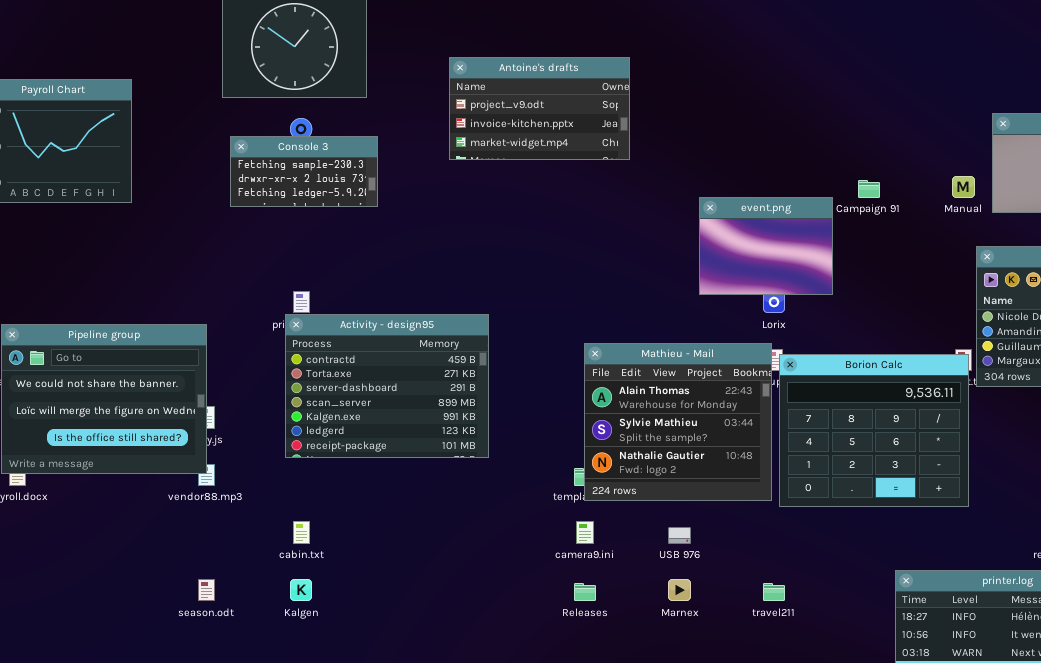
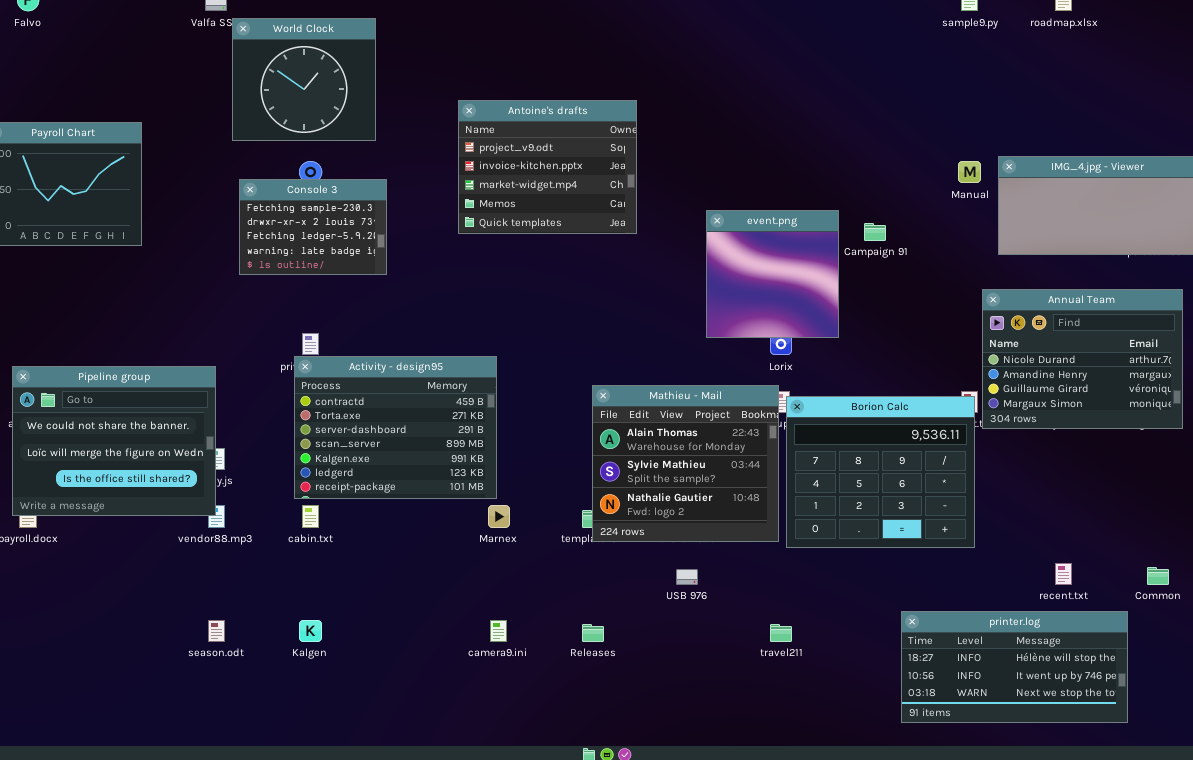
Antoine's drafts: [449,57,630,160] -> [458,100,637,234], resized
Console 3: [230,136,378,207] -> [239,179,387,275], resized
Manual: [952,176,975,198] -> [958,161,981,183], moved
event.png: [699,197,833,295] -> [706,210,839,338], resized
cabin.txt: [293,521,310,544] -> [302,505,319,528], moved
camera9.ini: [576,521,594,544] -> [490,620,507,642], moved
Marnex: [668,579,691,601] -> [488,505,510,528], moved

